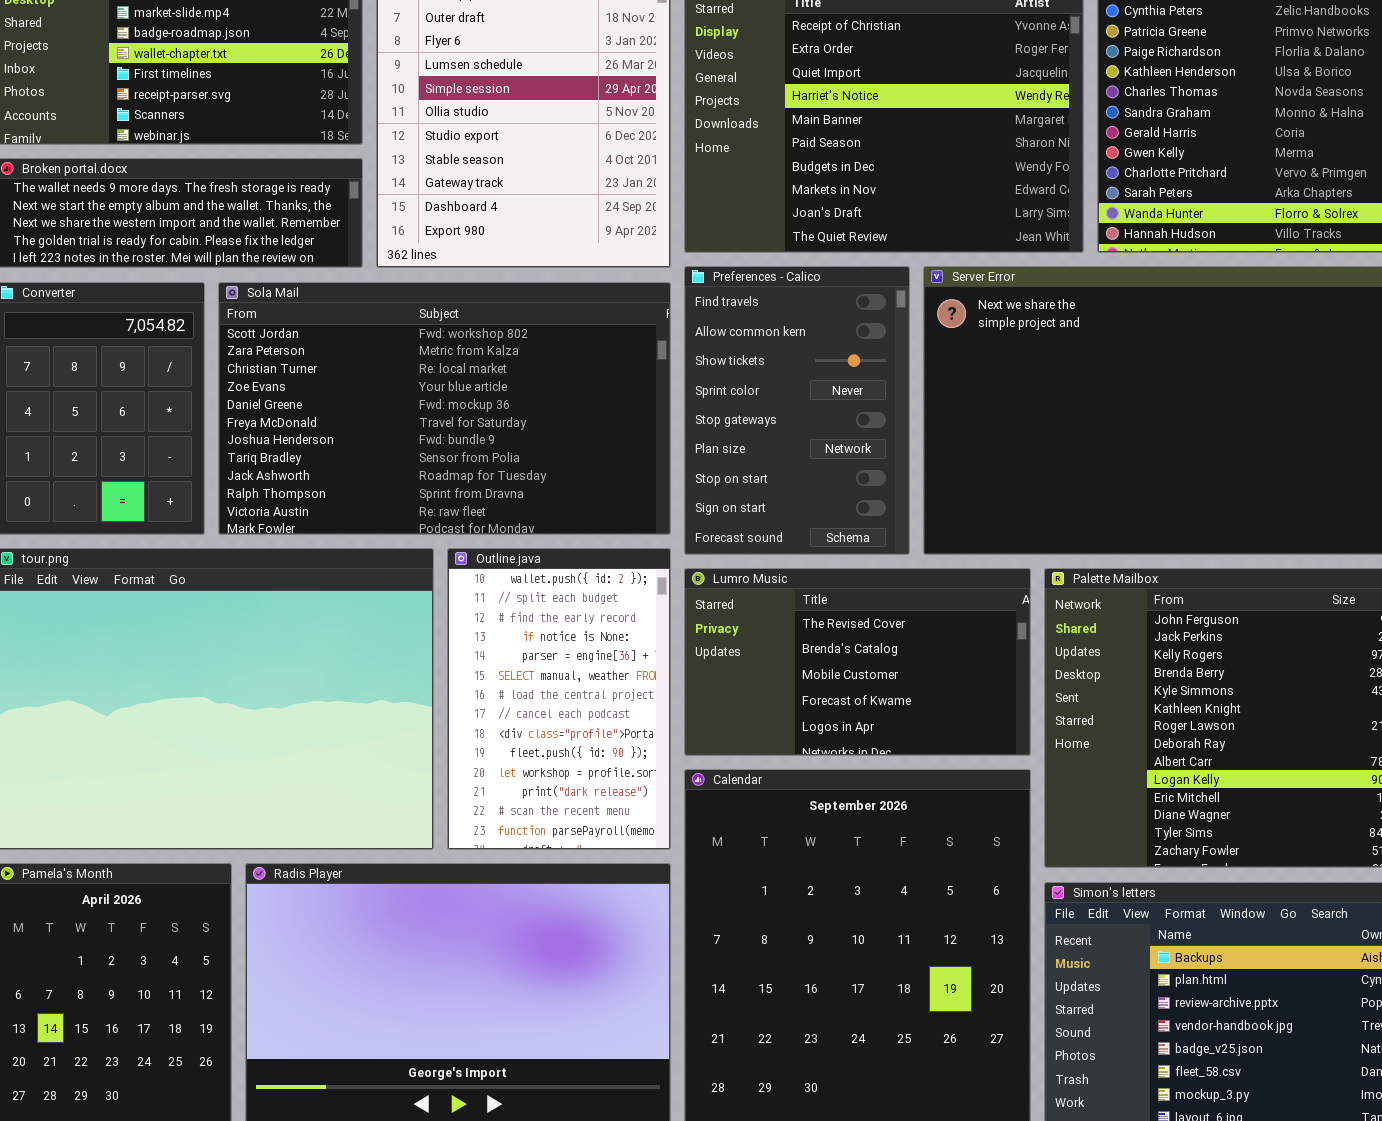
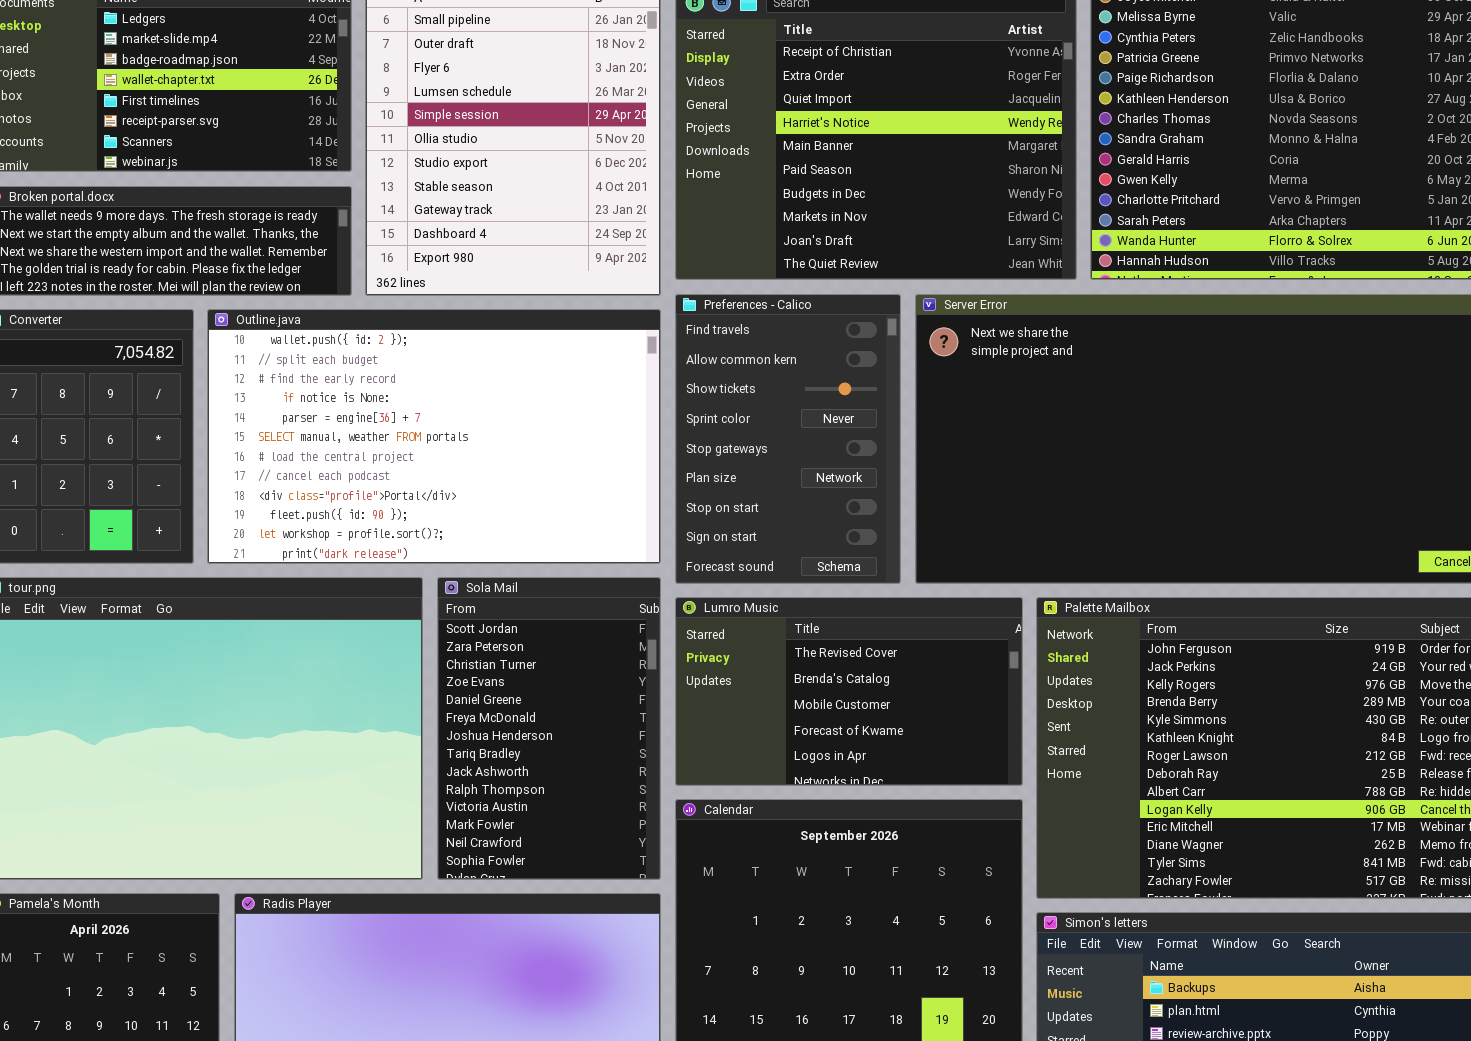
Sola Mail: [218,282,671,535] -> [437,577,661,880], moved, resized
Outline.java: [447,548,671,850] -> [207,309,661,564], moved, resized

